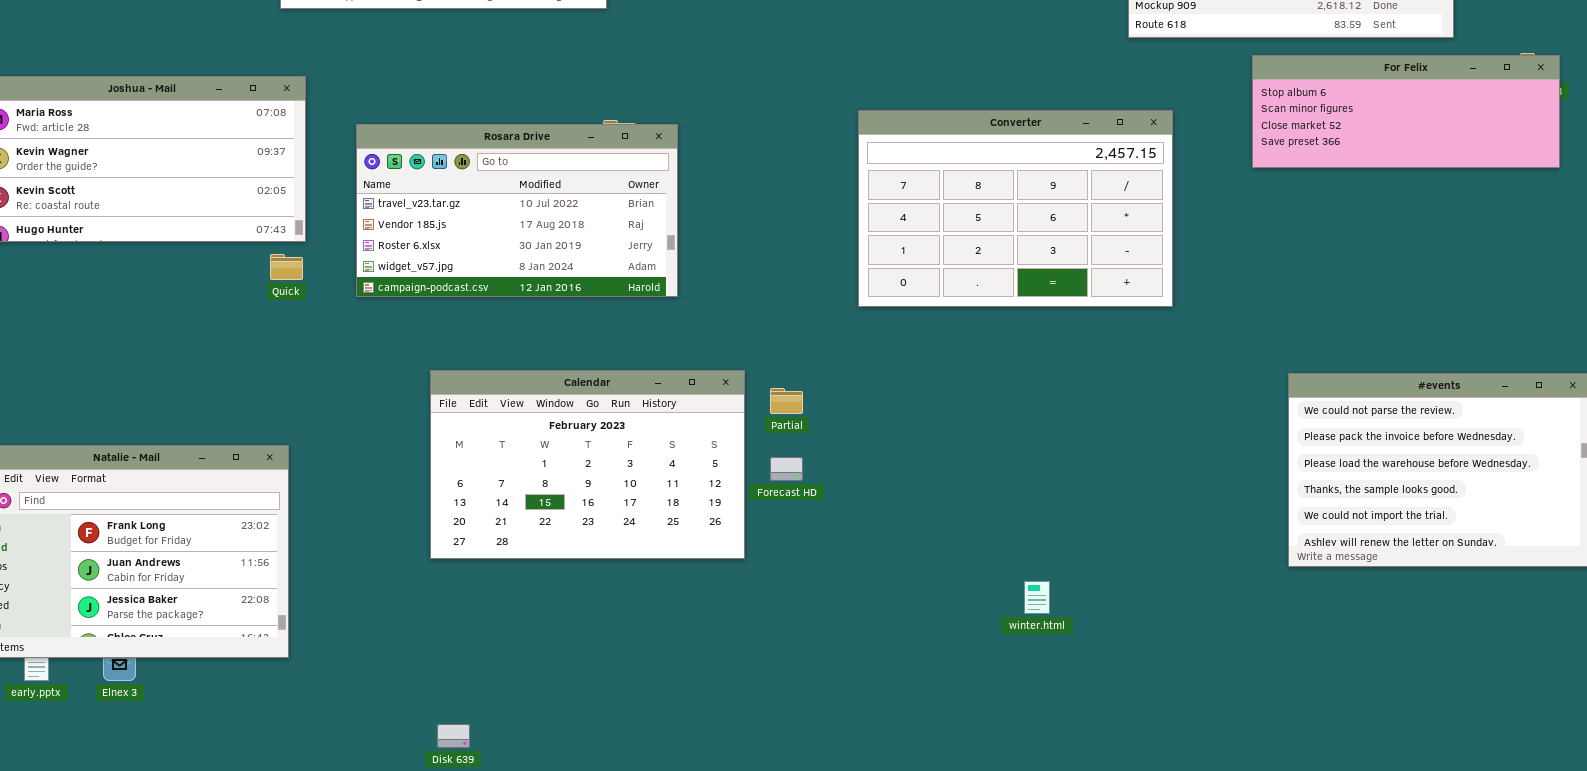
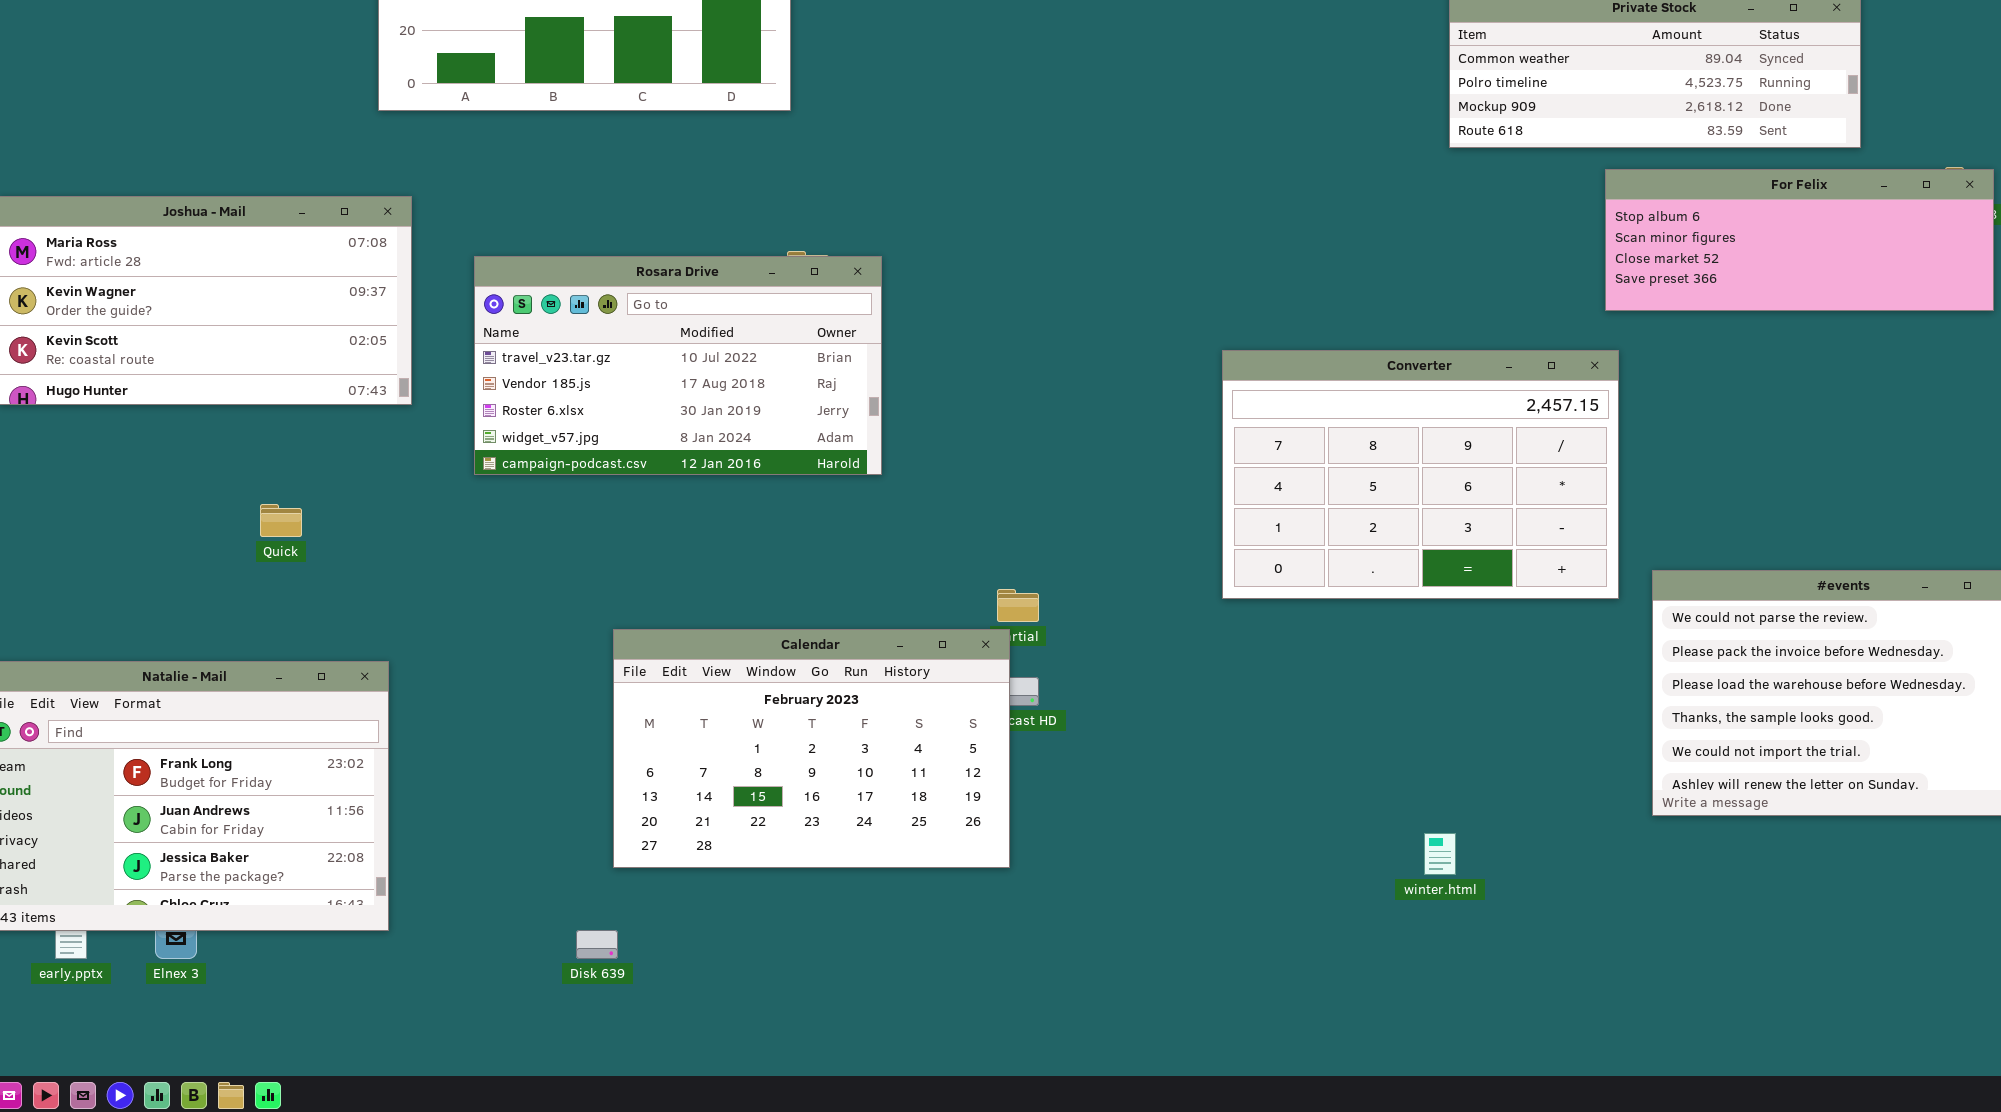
Converter: [858,110,1173,307] -> [1222,350,1619,599], moved
Quick: [270,254,303,280] -> [260,504,302,537], moved
Calendar: [430,370,745,559] -> [613,629,1010,868], moved
winter.html: [1024,581,1050,614] -> [1424,833,1456,875], moved
Disk 639: [437,724,470,748] -> [576,930,618,959], moved

